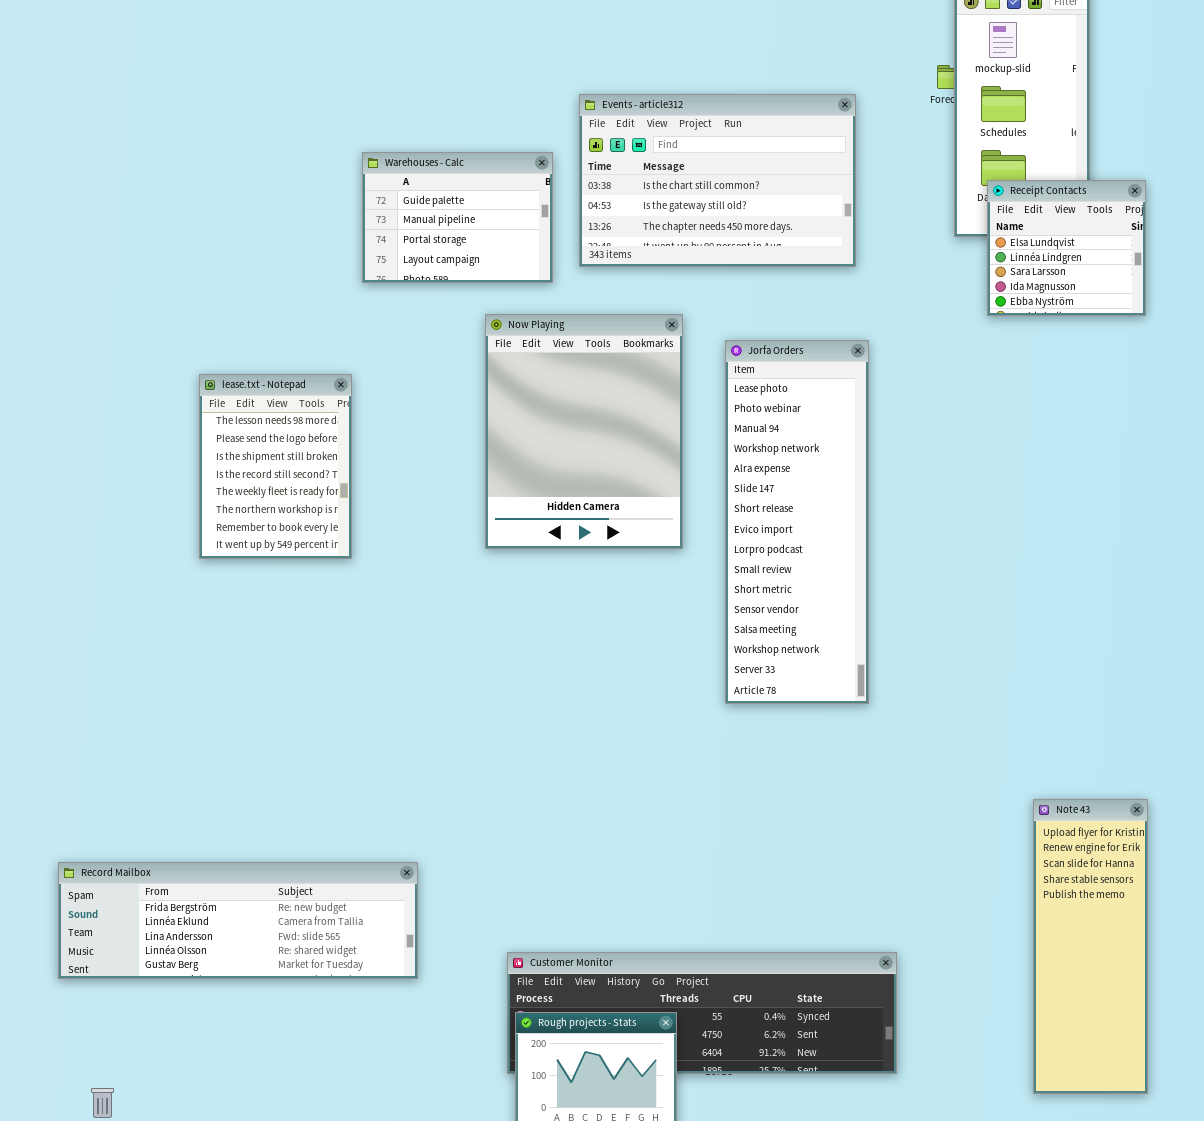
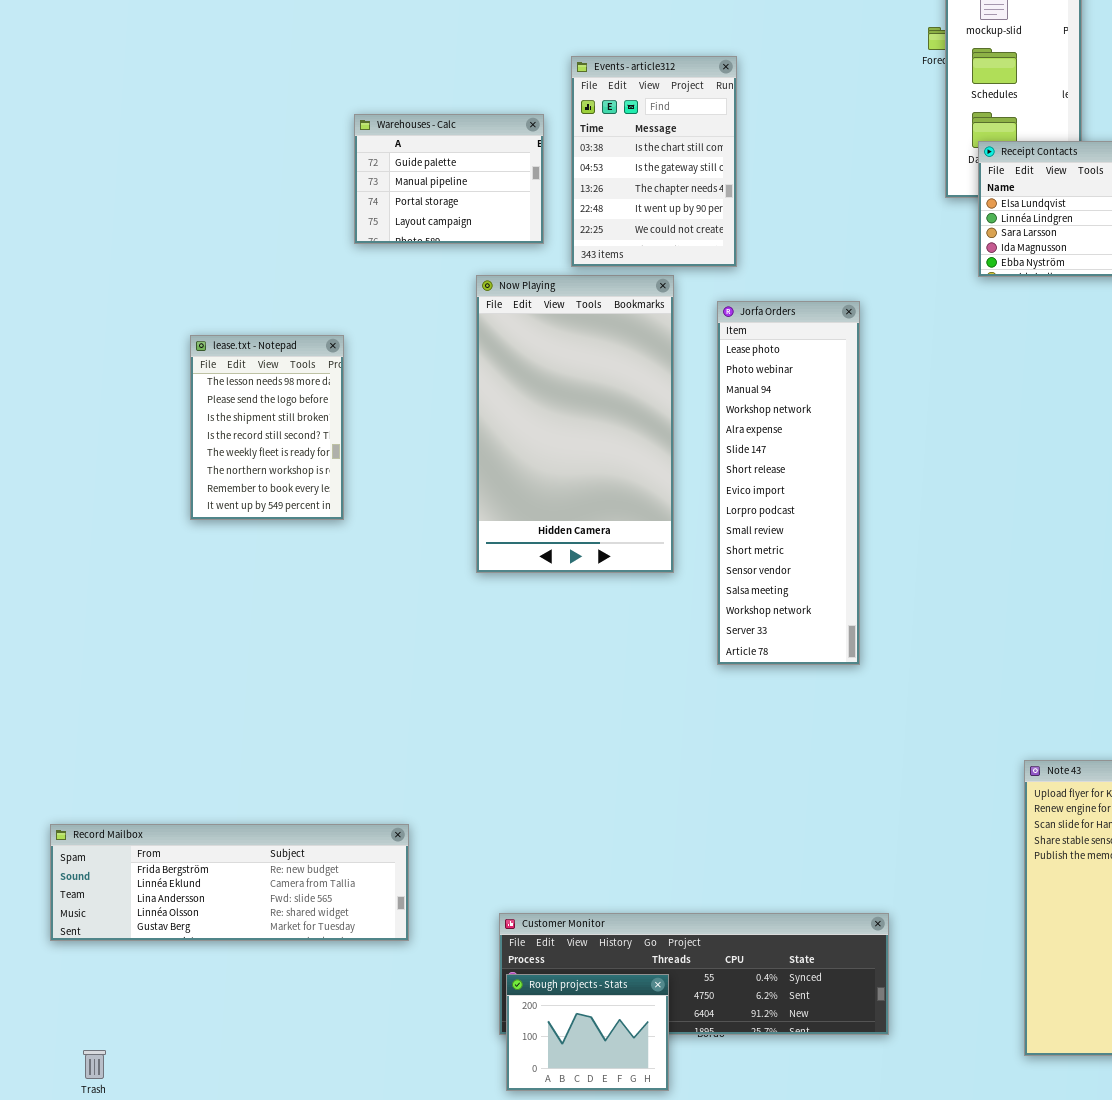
Events - article312: [579,94,856,267] -> [571,56,737,267], resized
Now Playing: [485,314,683,549] -> [476,275,674,573], resized

